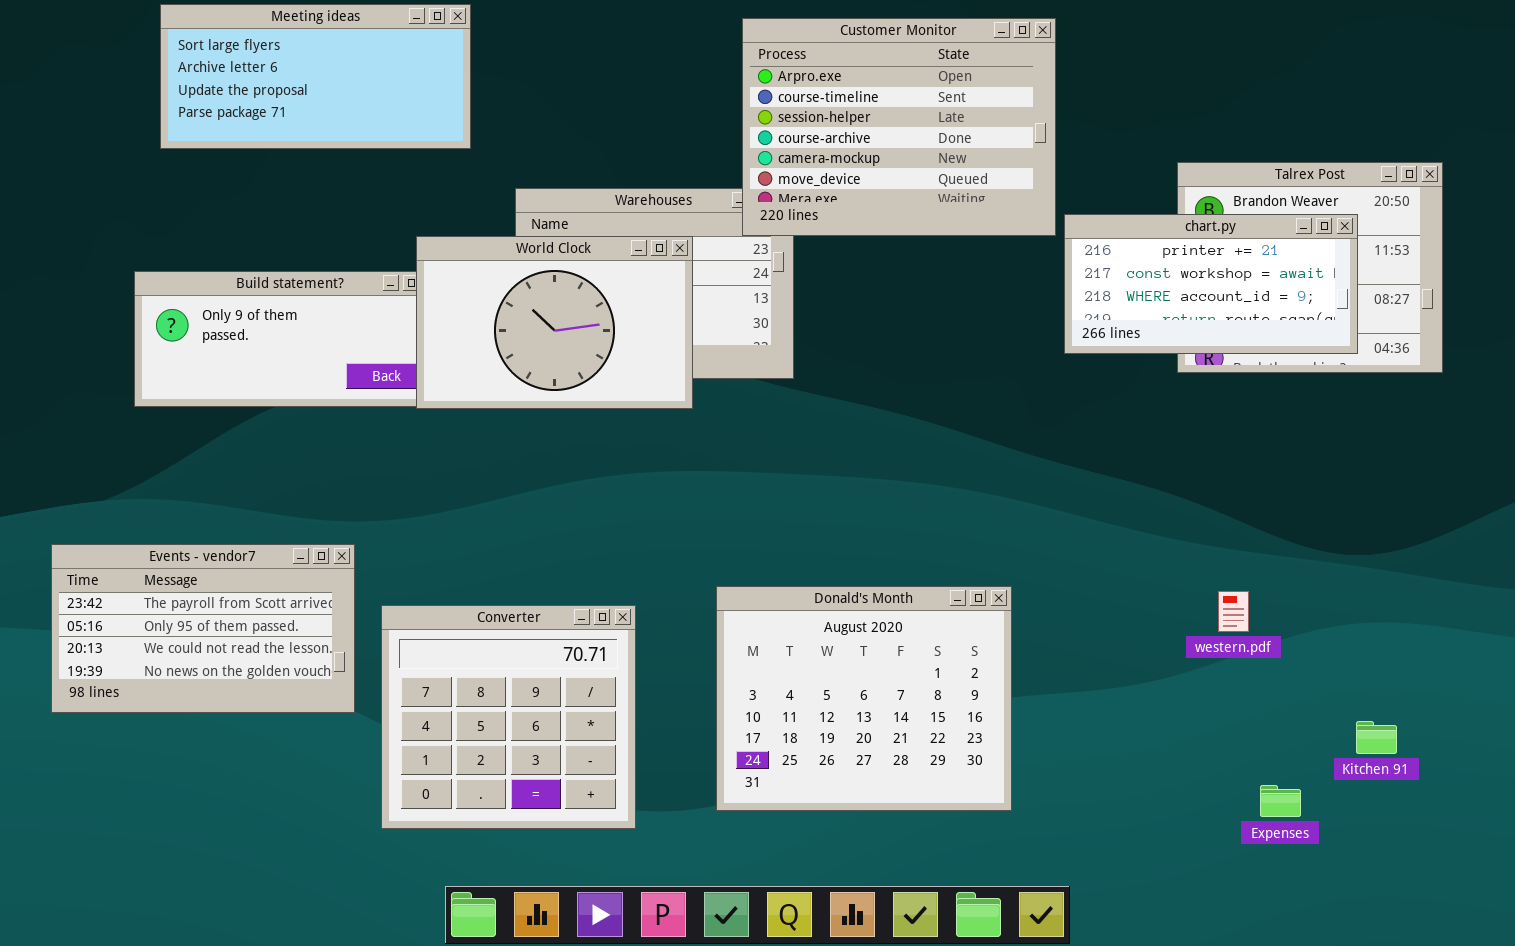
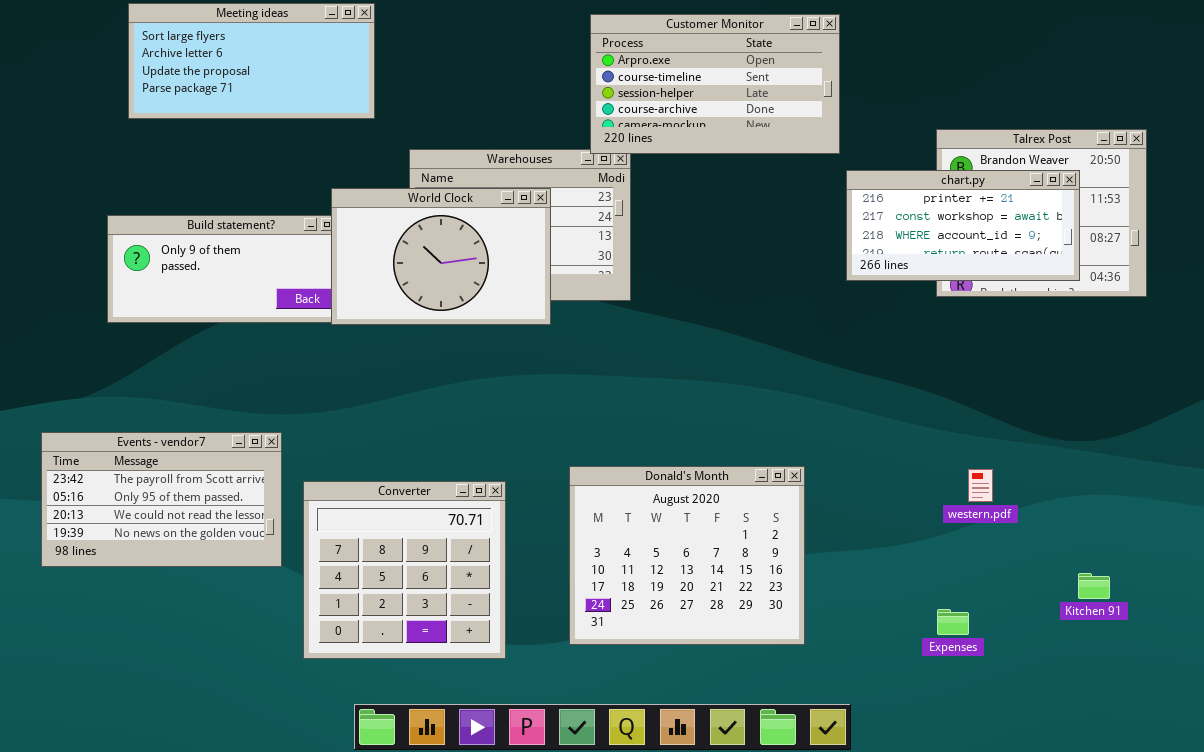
Customer Monitor: [742,18,1056,236] -> [590,14,840,154], resized
Expenses: [1260,785,1301,817] -> [937,609,969,635], moved

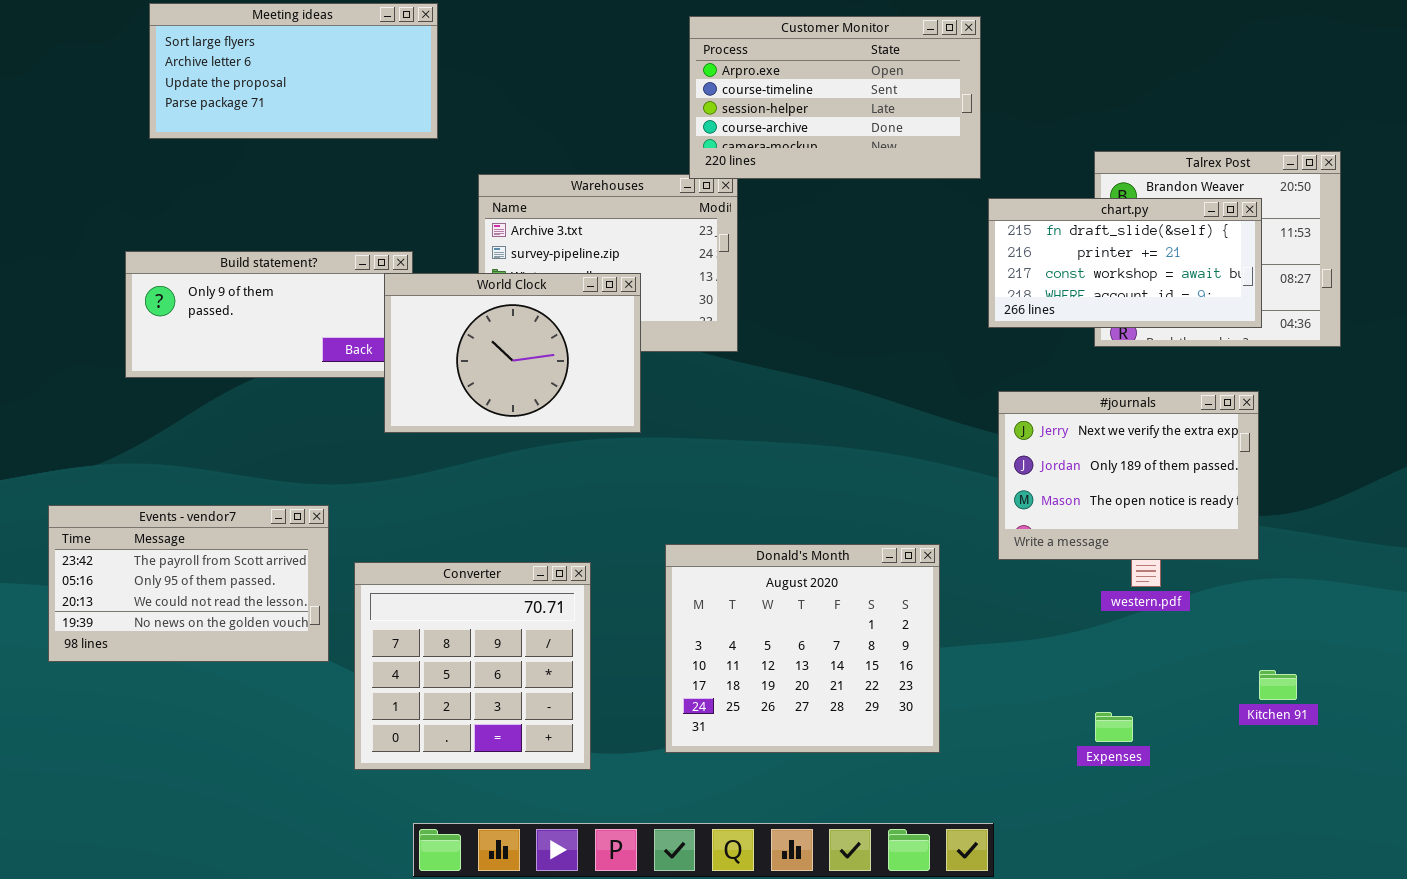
chart.py: [846,170,1080,281] -> [988,198,1262,328], scrolled up 1 row
World Clock: [331,188,551,325] -> [384,273,641,433], moved
#journals: none -> [998,391,1259,560], opened

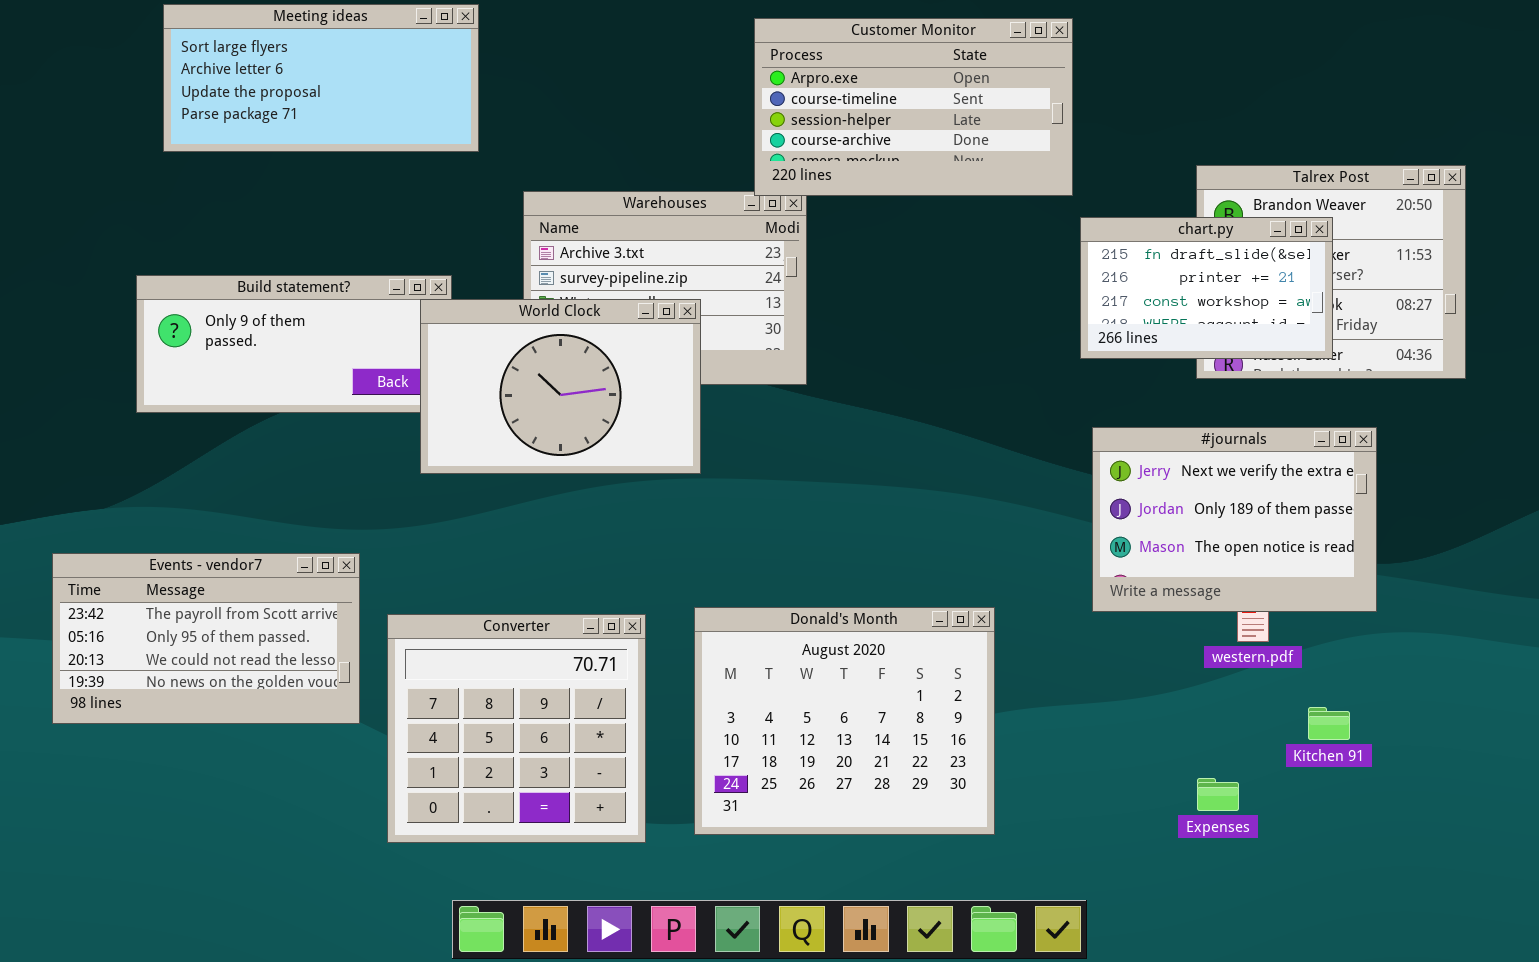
chart.py: [988,198,1262,328] -> [1080,217,1333,359], resized
Donald's Month: [665,544,940,753] -> [694,607,995,835], moved
Kitchen 91: [1259,670,1297,700] -> [1308,707,1350,740], moved

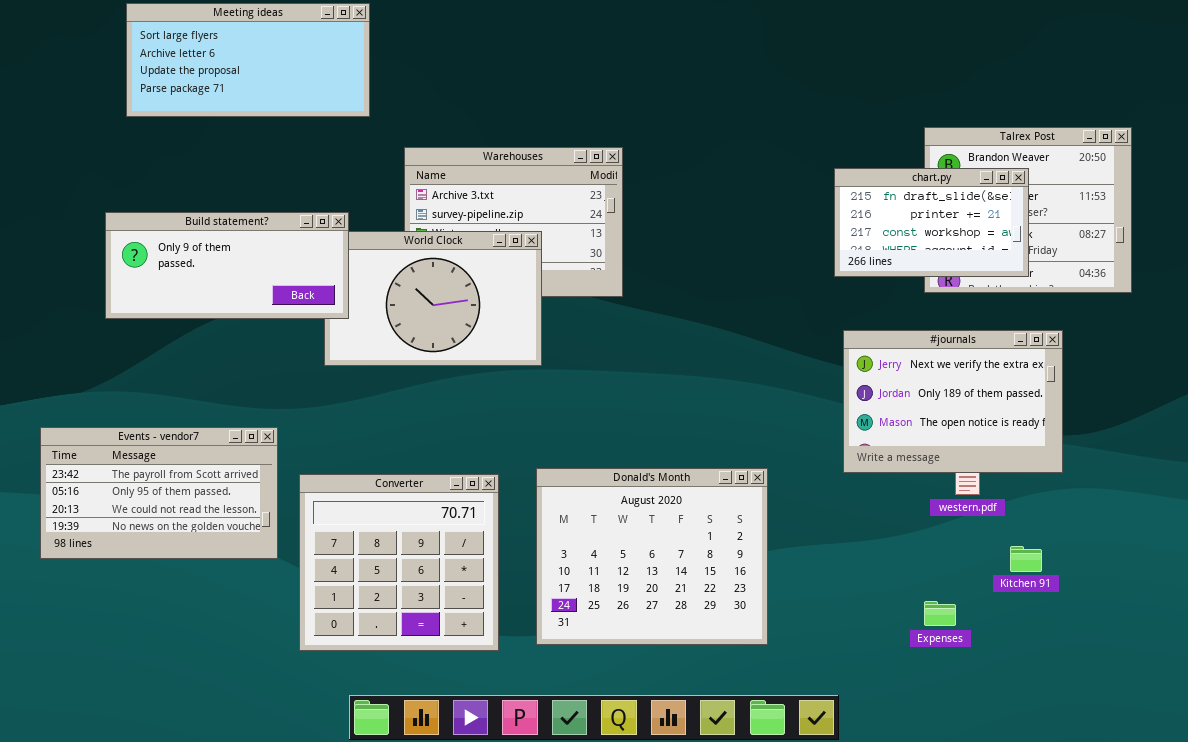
Customer Monitor: [754,18,1073,196] -> none, closed
Build statement?: [136,275,452,413] -> [105,212,349,319], raised

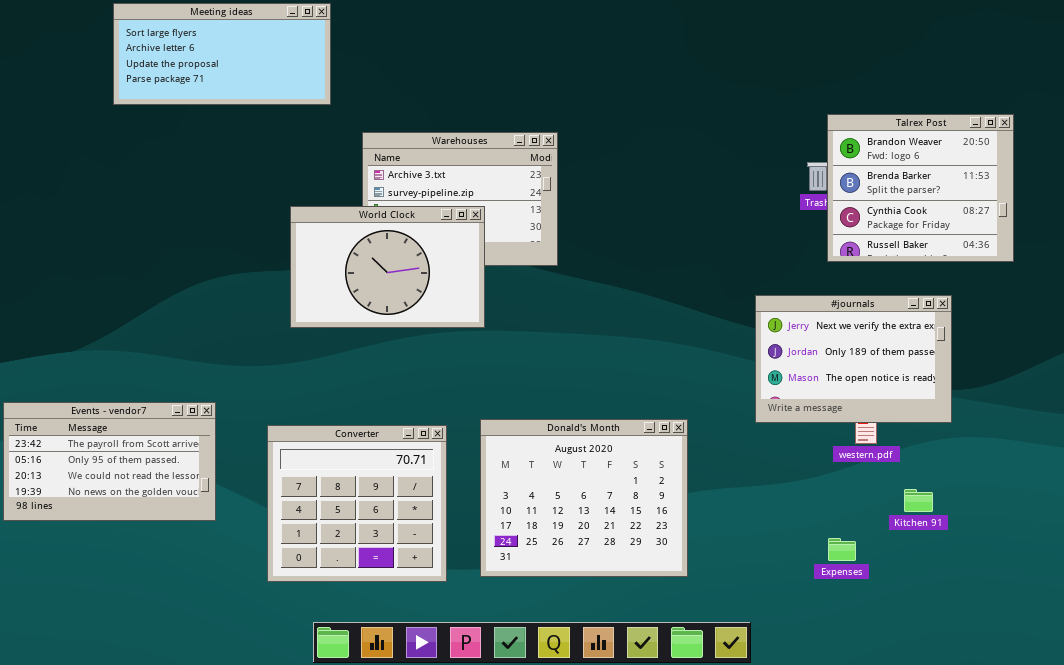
chart.py: [834,168,1029,277] -> none, closed
Build statement?: [105,212,349,319] -> none, closed
Events - vendor7: [40,427,278,559] -> [3,402,216,521], moved

